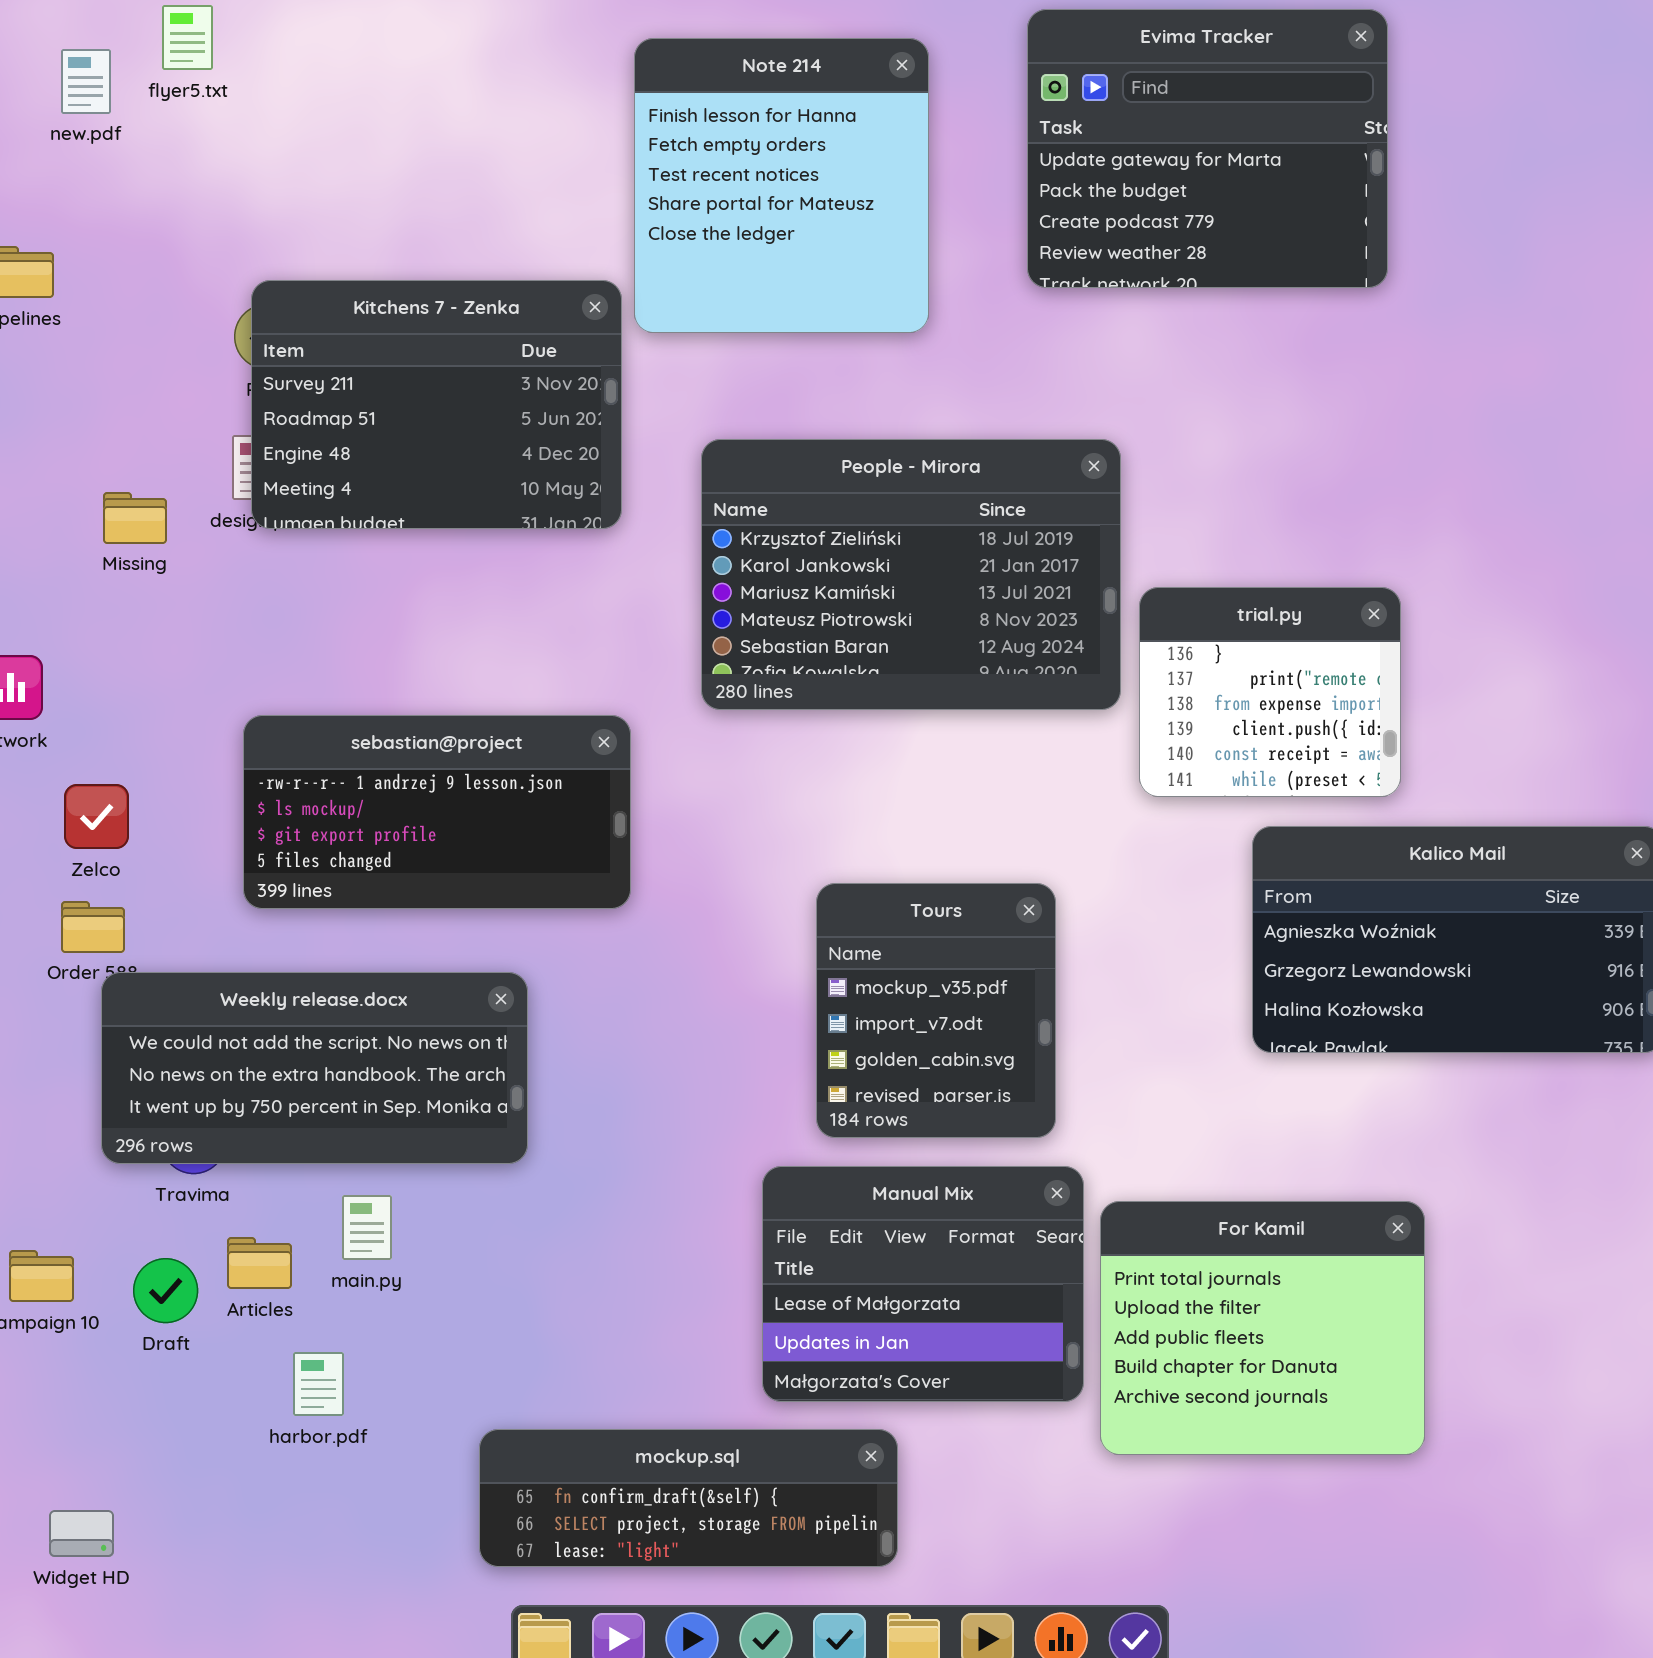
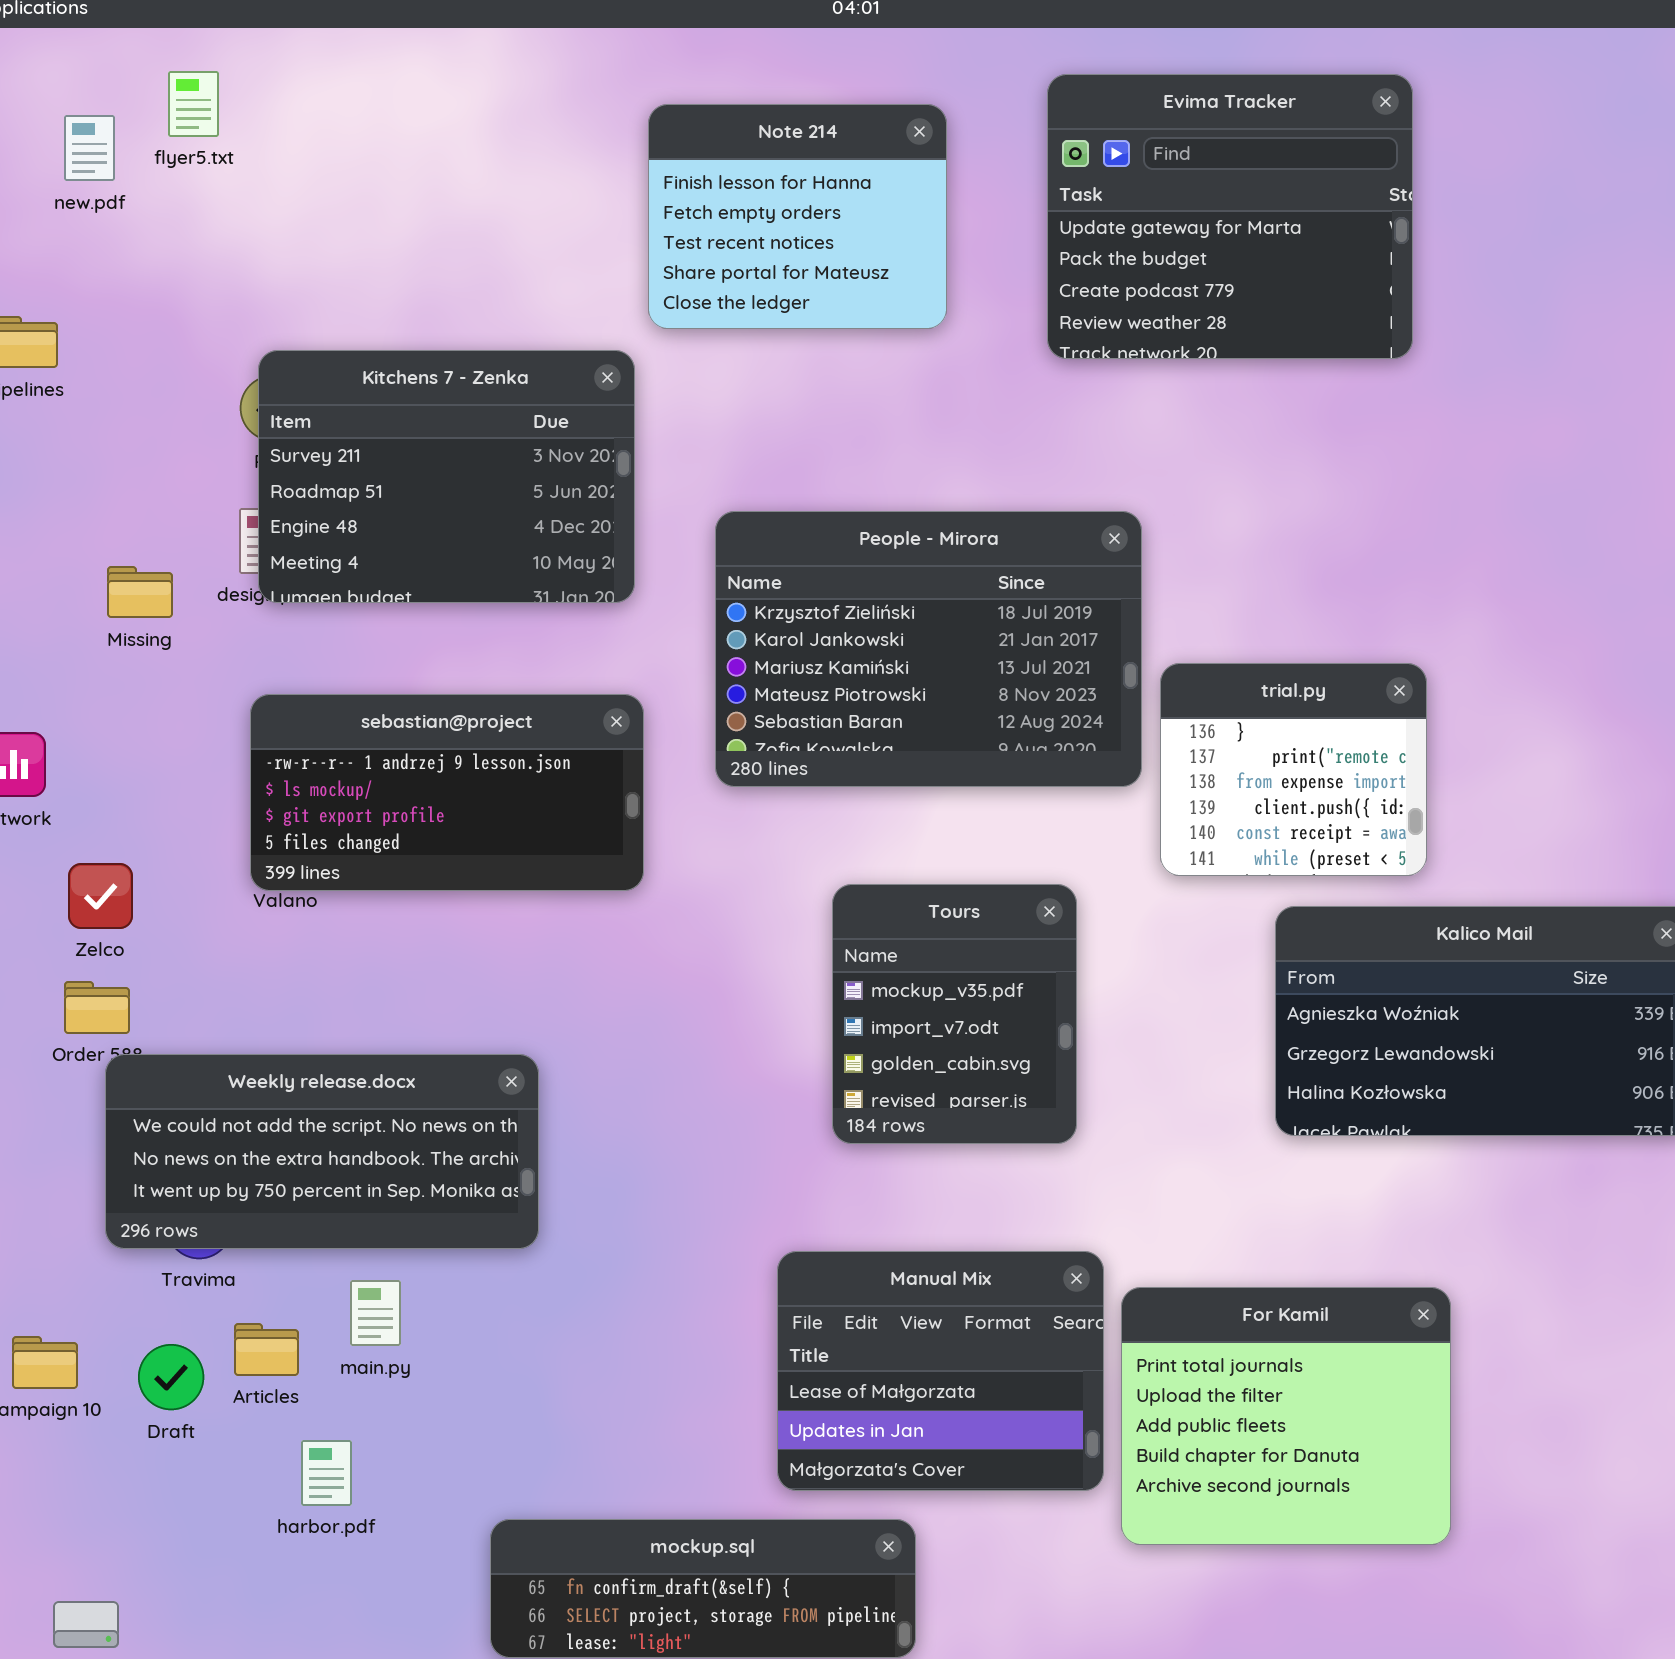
Note 214: [634,38,929,333] -> [648,104,947,329], resized
sebastian@project: [243,715,631,909] -> [250,694,644,891], moved
Tours: [816,883,1056,1138] -> [832,884,1077,1144], moved

